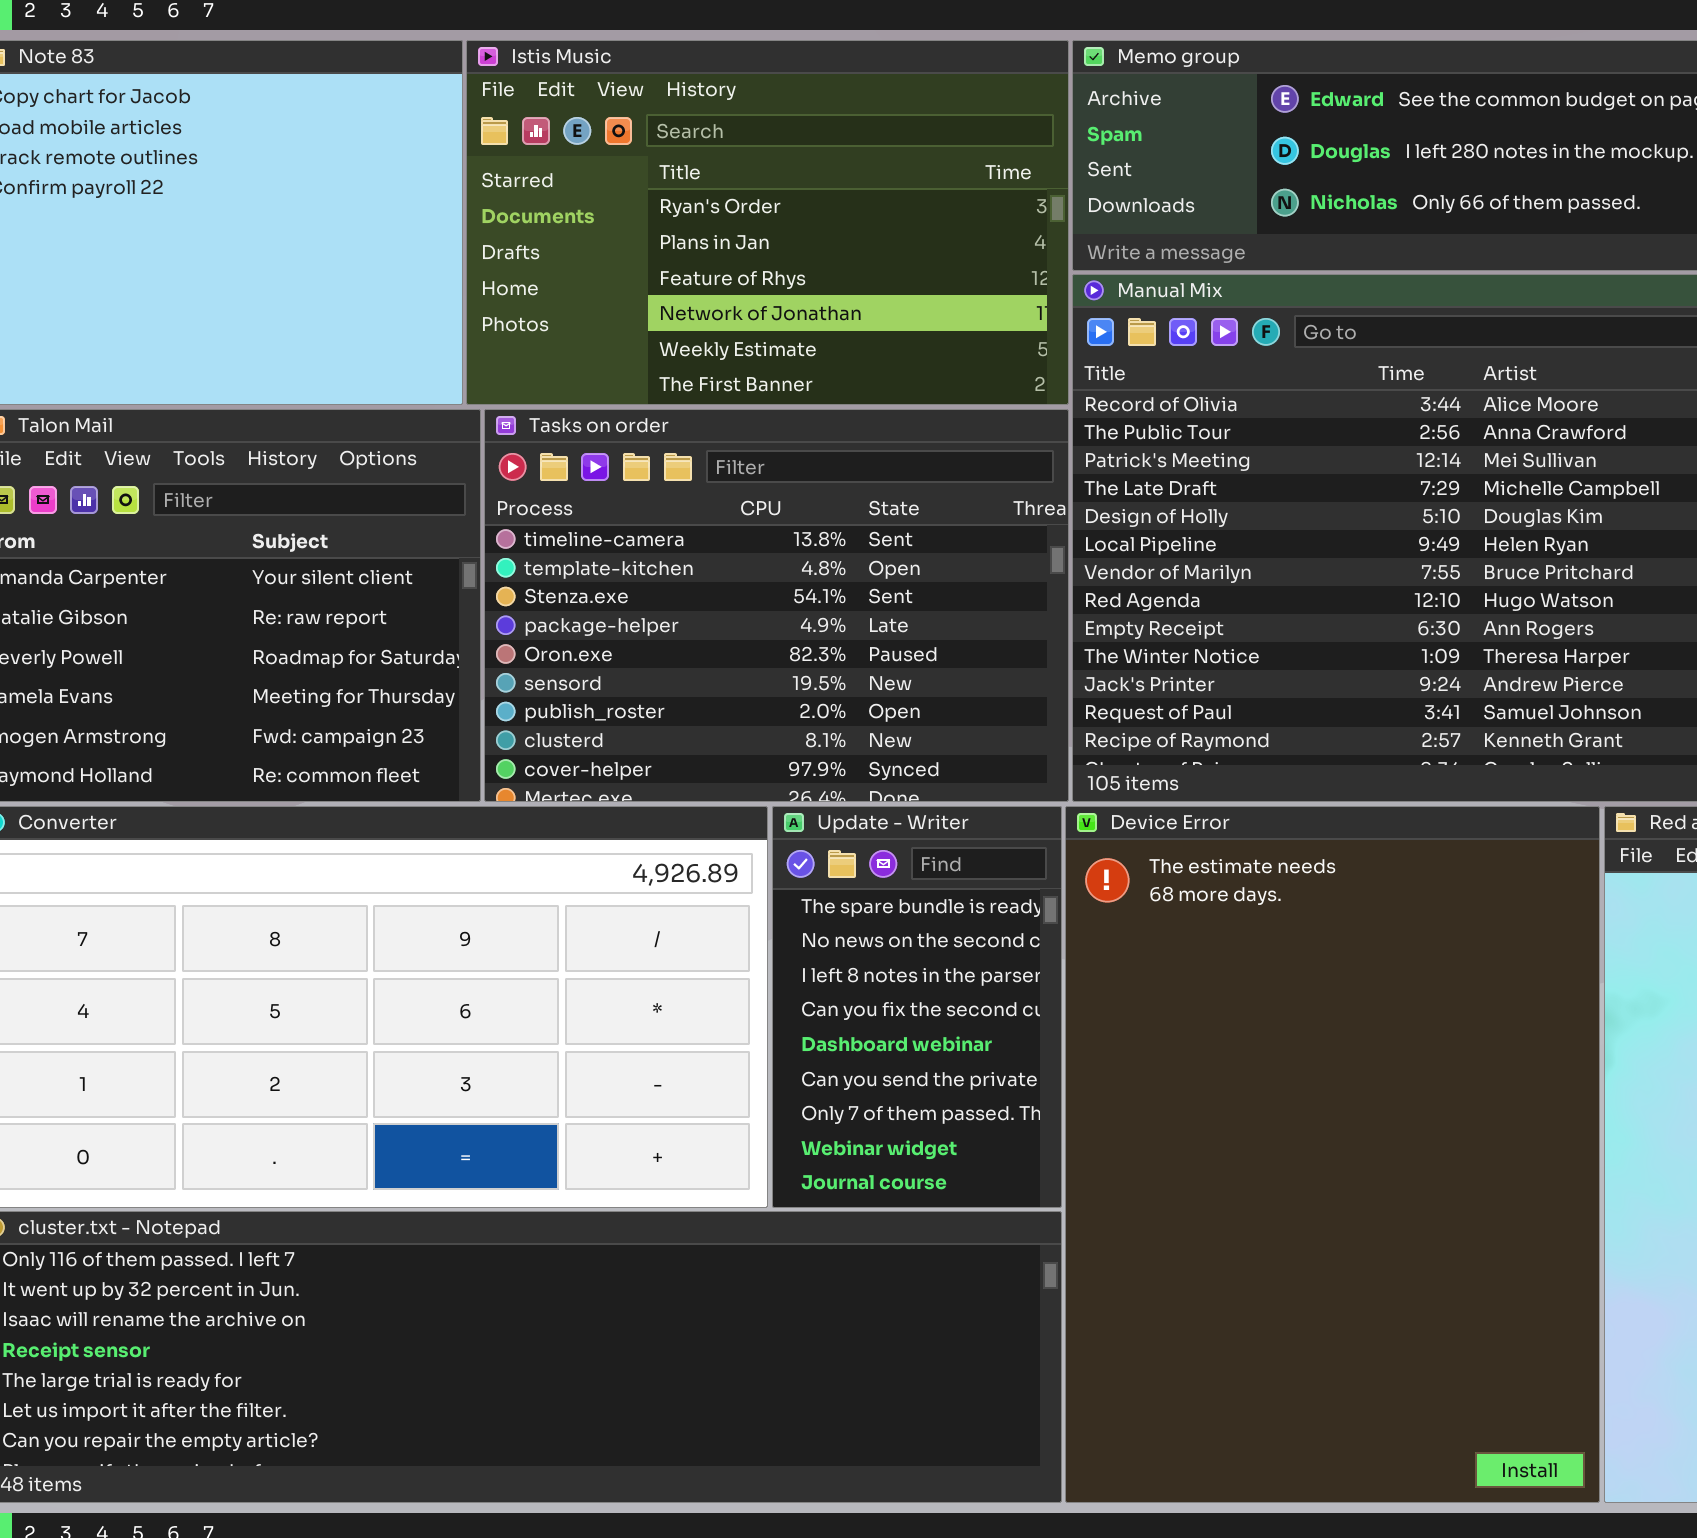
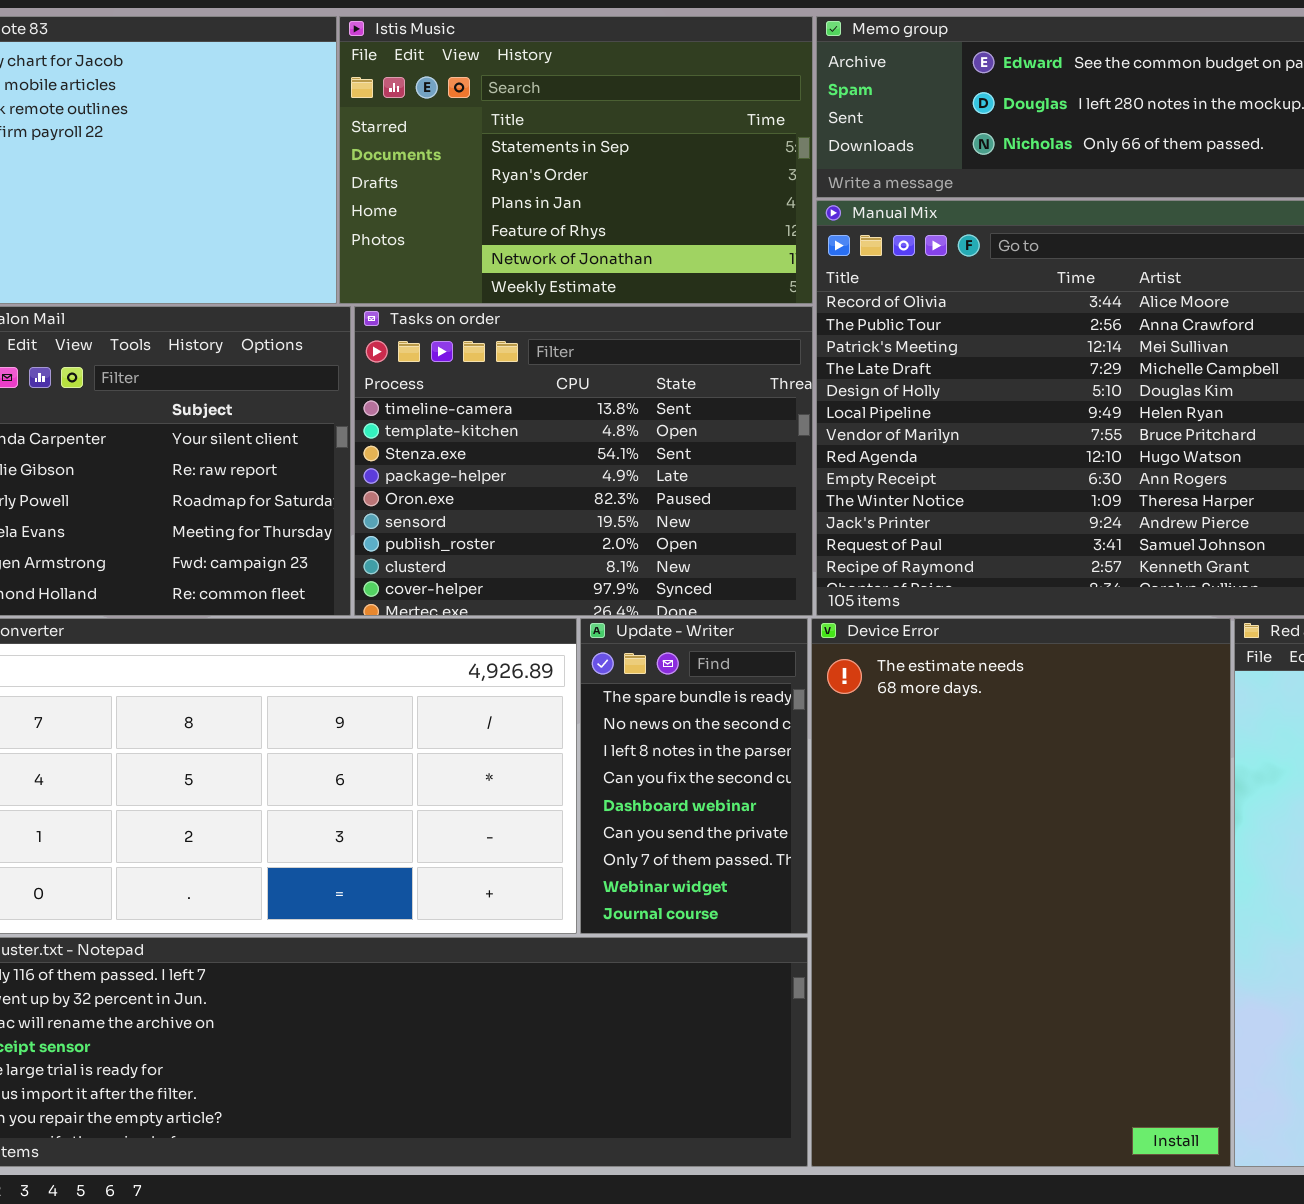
Istis Music: [466,40,1069,405] -> [339,16,813,304], scrolled up 1 row

